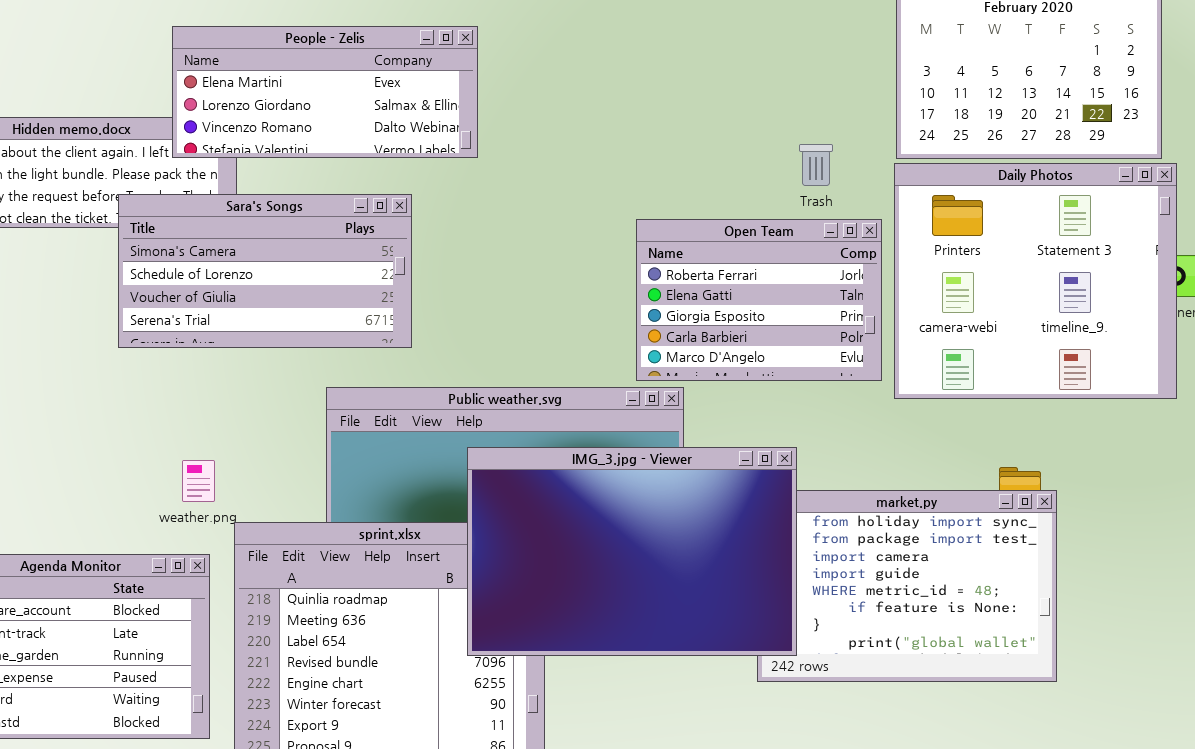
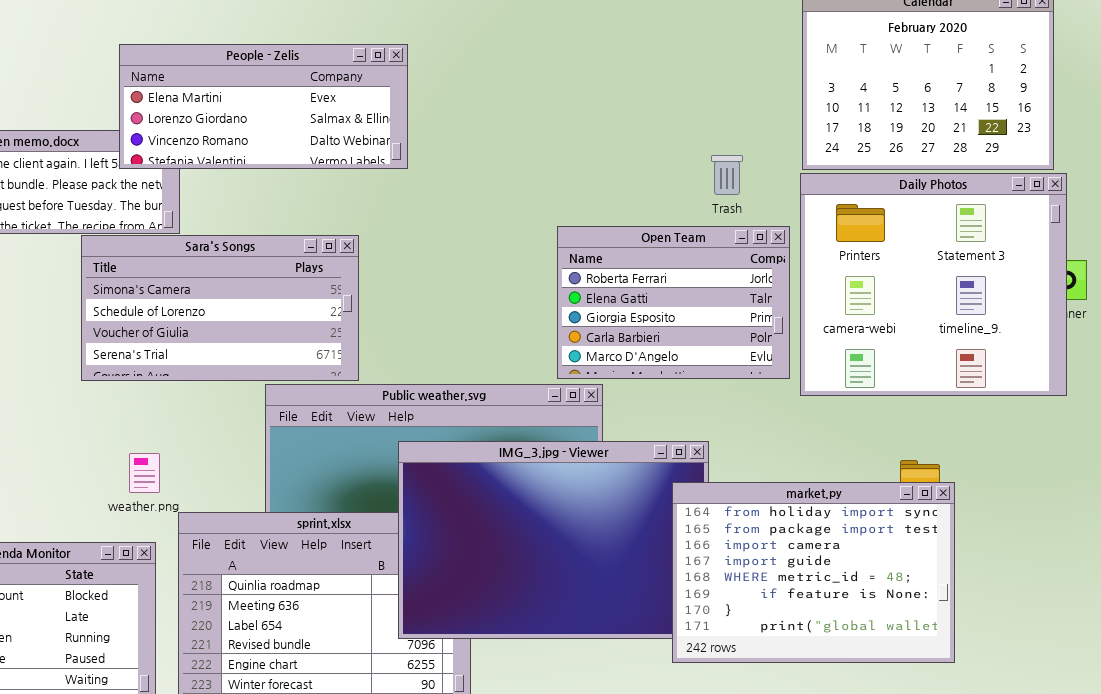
Sara's Songs: [118,194,412,348] -> [81,235,359,381], moved
market.py: [757,490,1057,682] -> [672,482,955,663], raised

